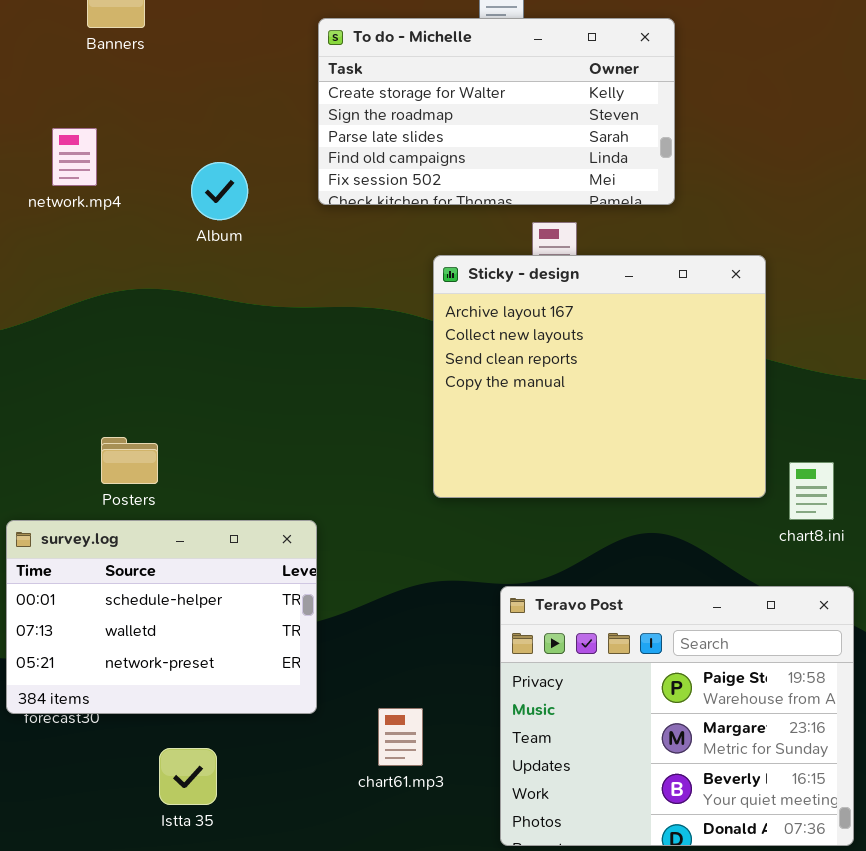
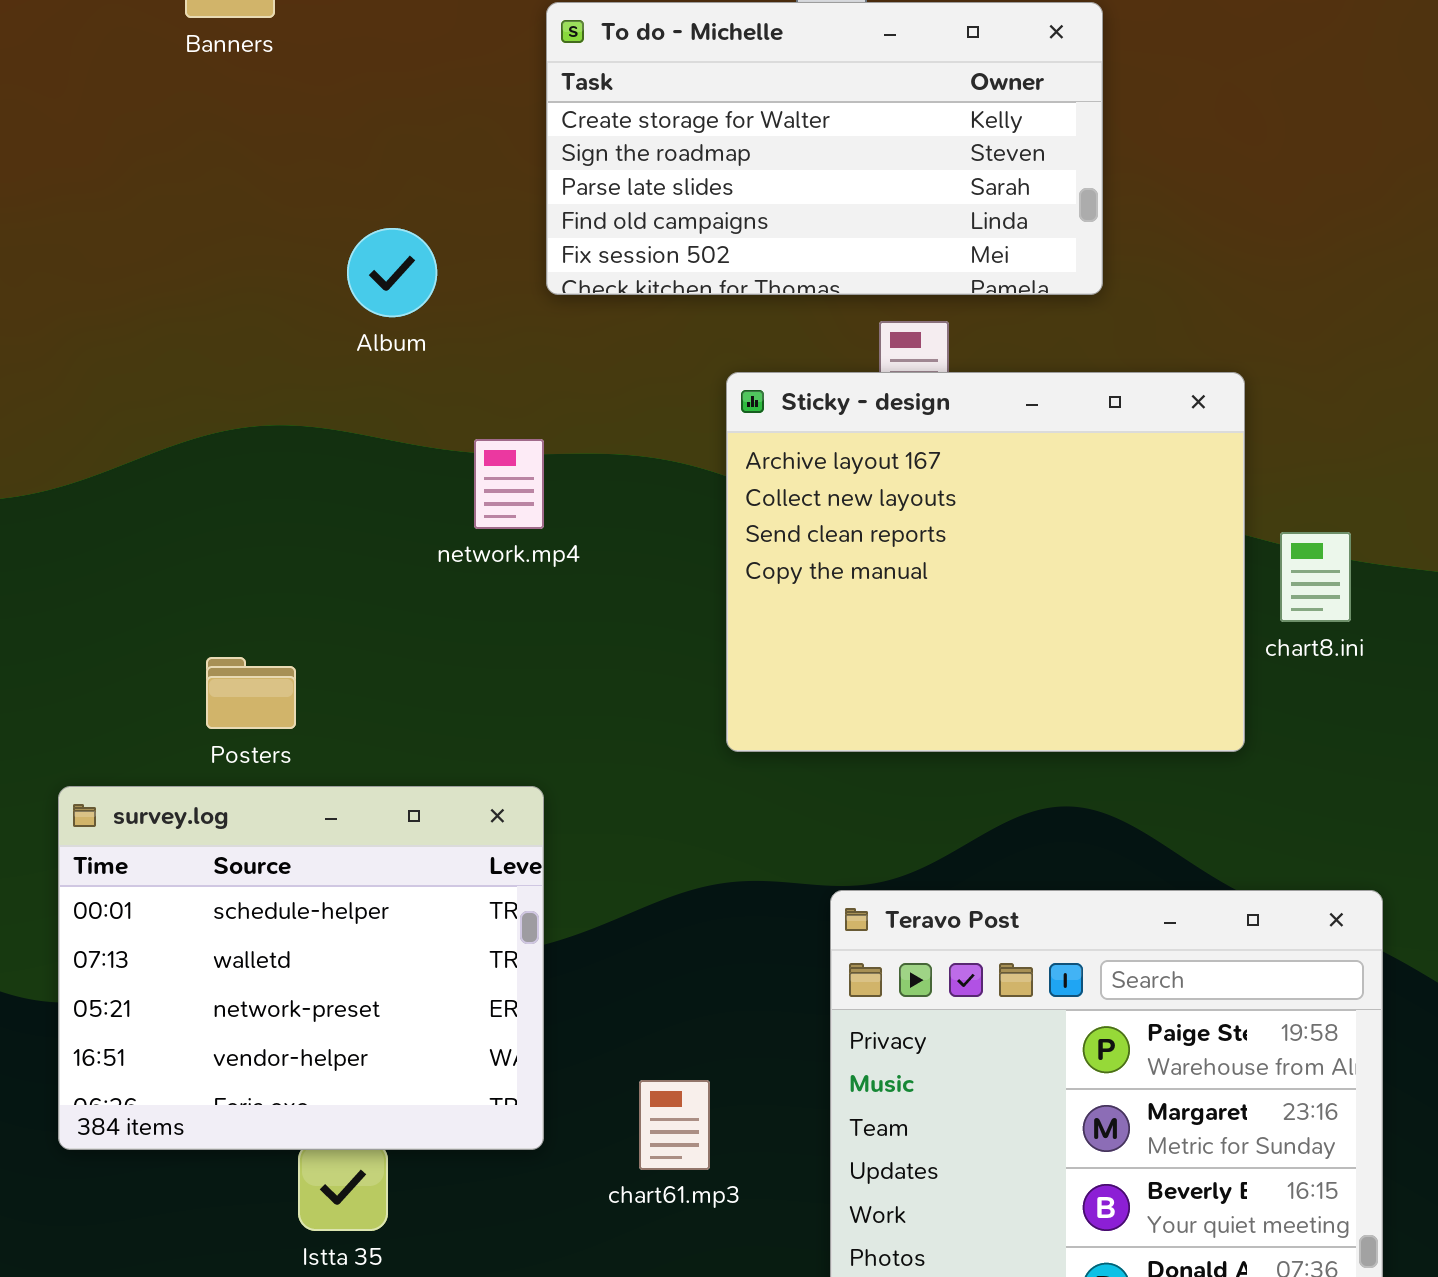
network.mp4: [52,128,97,186] -> [474,439,544,529], moved
chart8.ini: [789,462,834,520] -> [1280,532,1351,622], moved
survey.log: [6,520,317,714] -> [58,786,544,1150], resized

